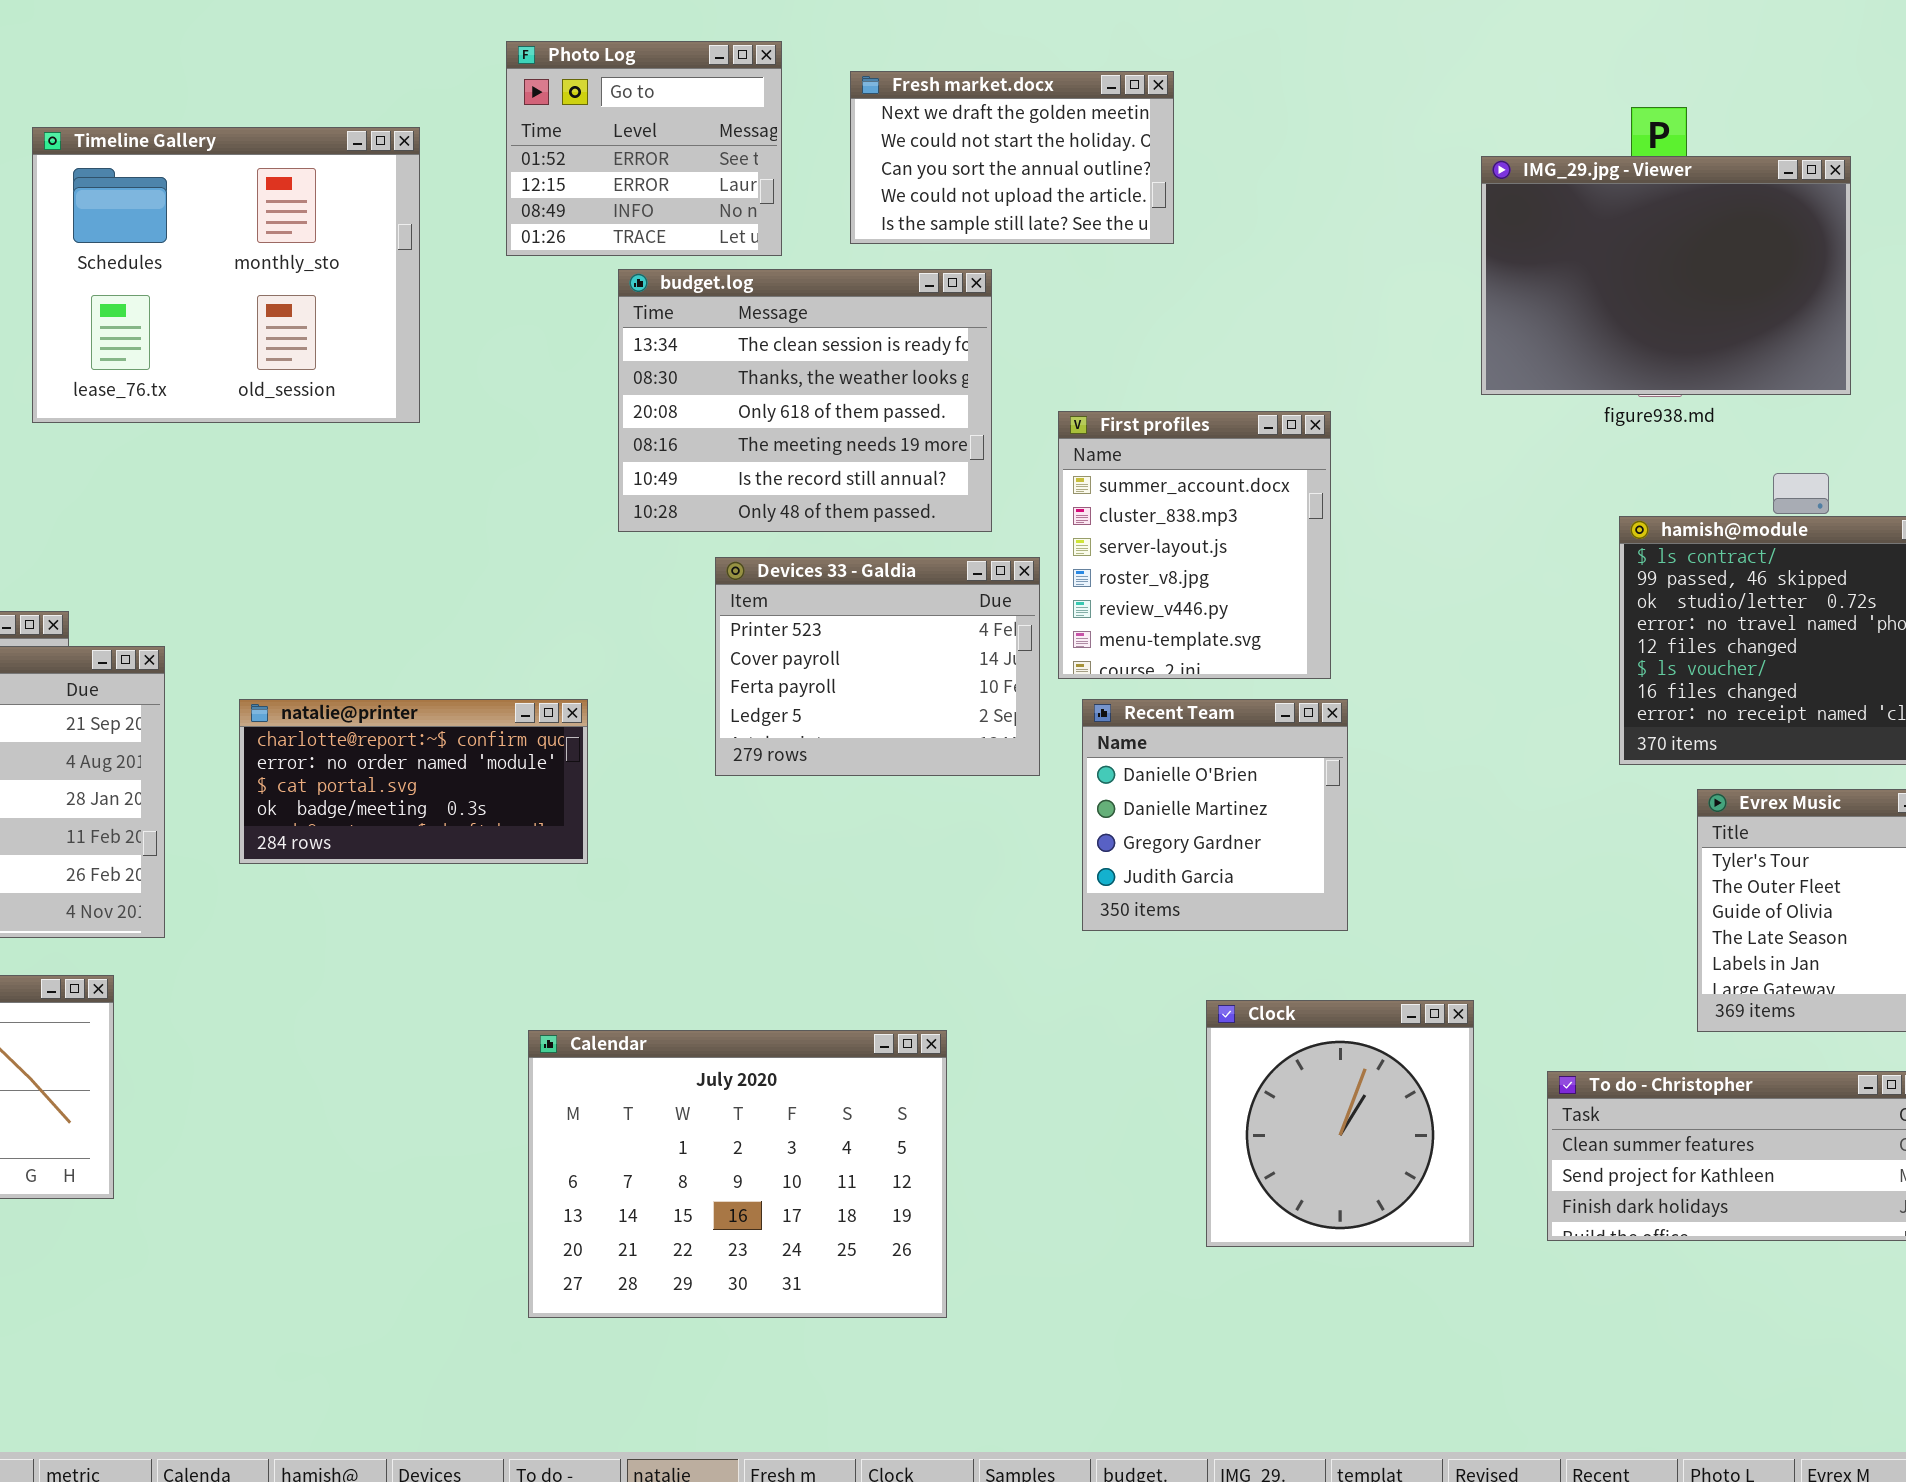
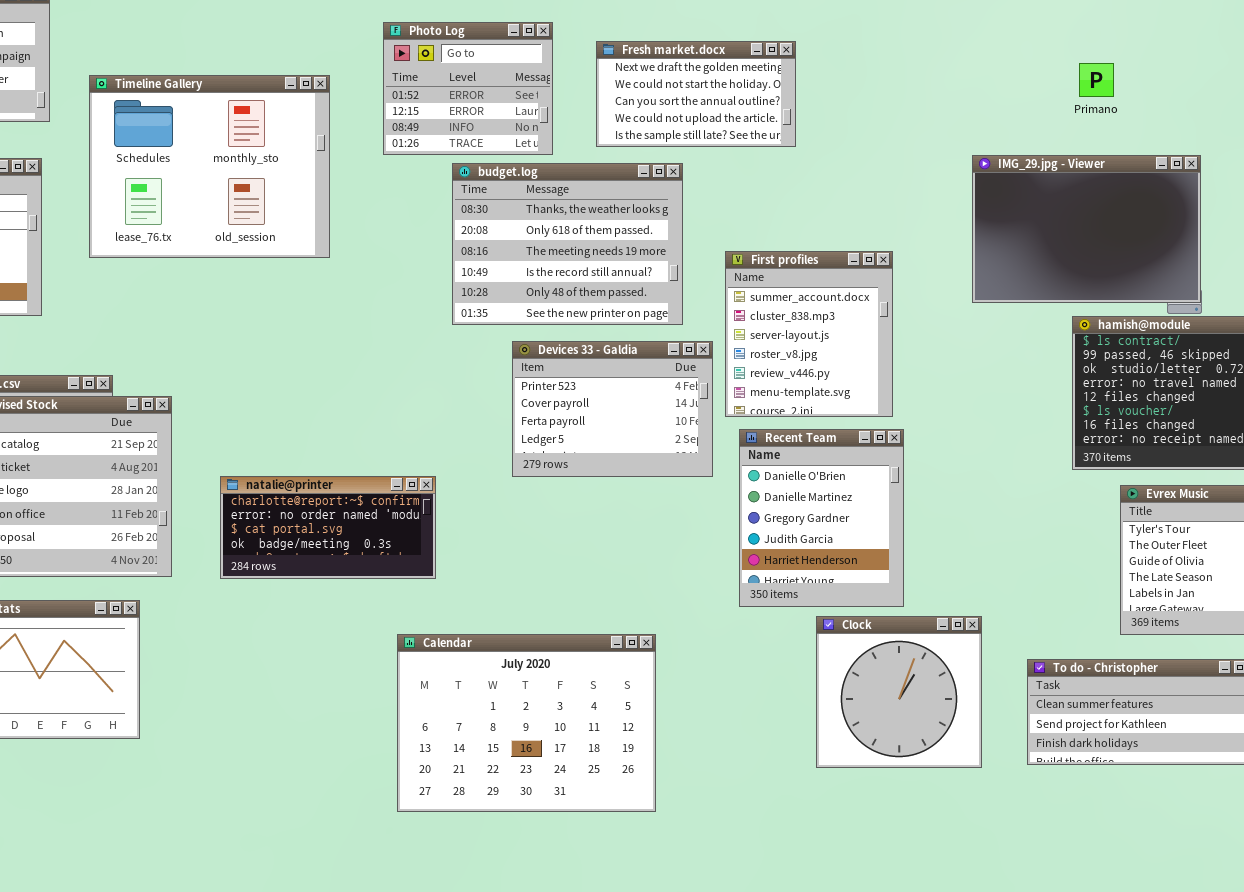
IMG_29.jpg - Viewer: [1481,156,1851,395] -> [972,155,1201,303], moved
budget.log: [618,269,992,532] -> [452,163,683,325], scrolled down 1 row
natalie@printer: [239,699,588,864] -> [220,476,436,579], moved
Recent Team: [1082,699,1348,931] -> [739,429,904,607], resized

